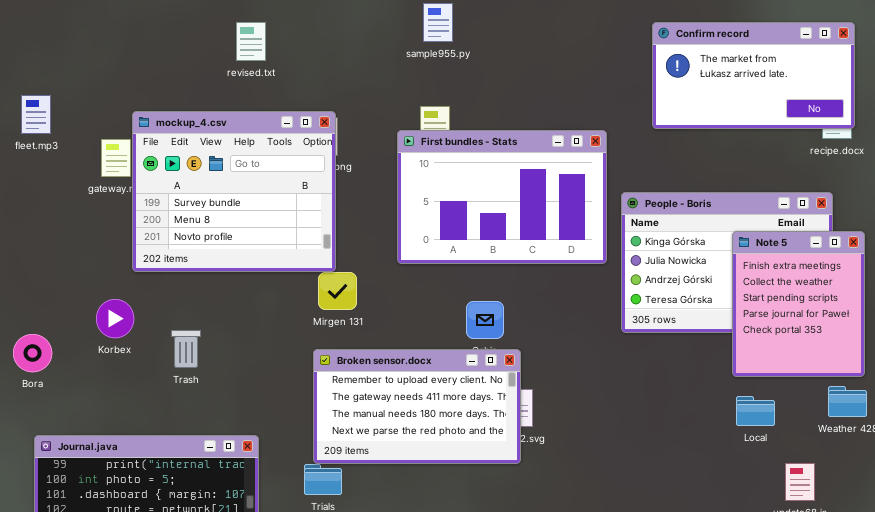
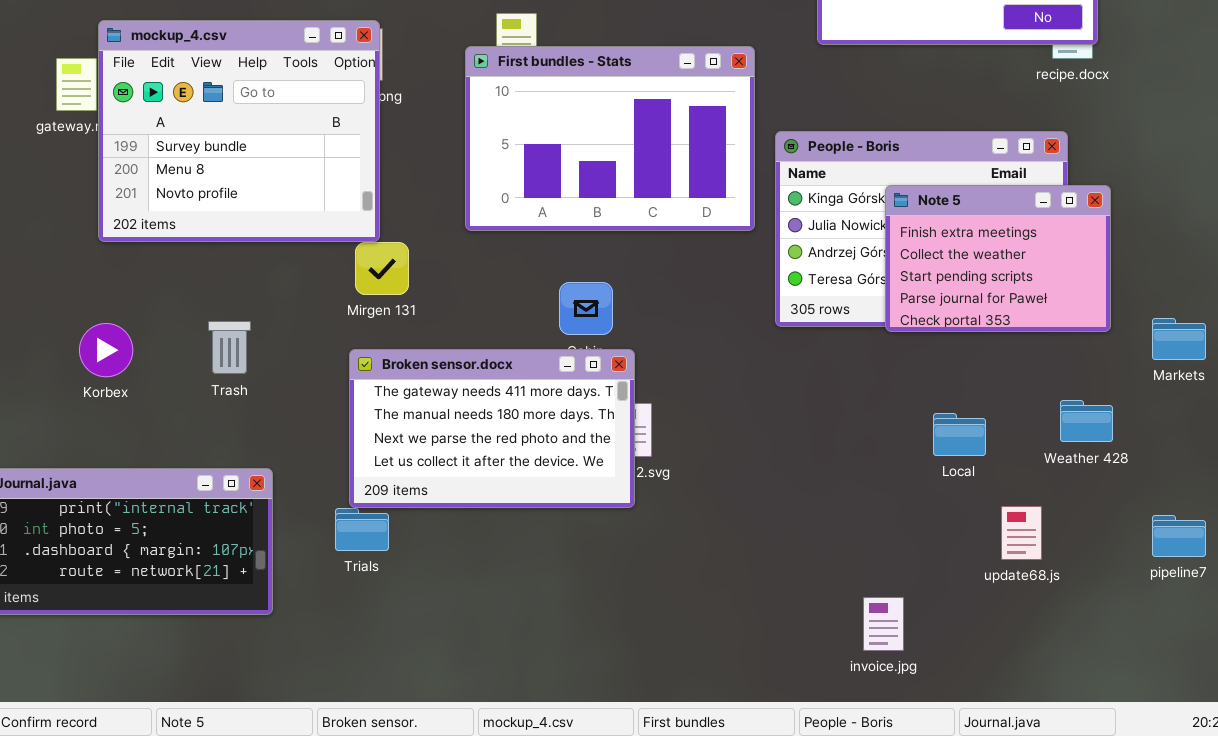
Note 5: [732,231,865,377] -> [885,185,1111,332], resized
Korbex: [96,299,134,338] -> [79,323,133,377], moved
Trash: [171,330,201,368] -> [208,321,251,374], moved
Broken sensor.docx: [313,349,521,464] -> [349,349,635,508], scrolled down 1 row

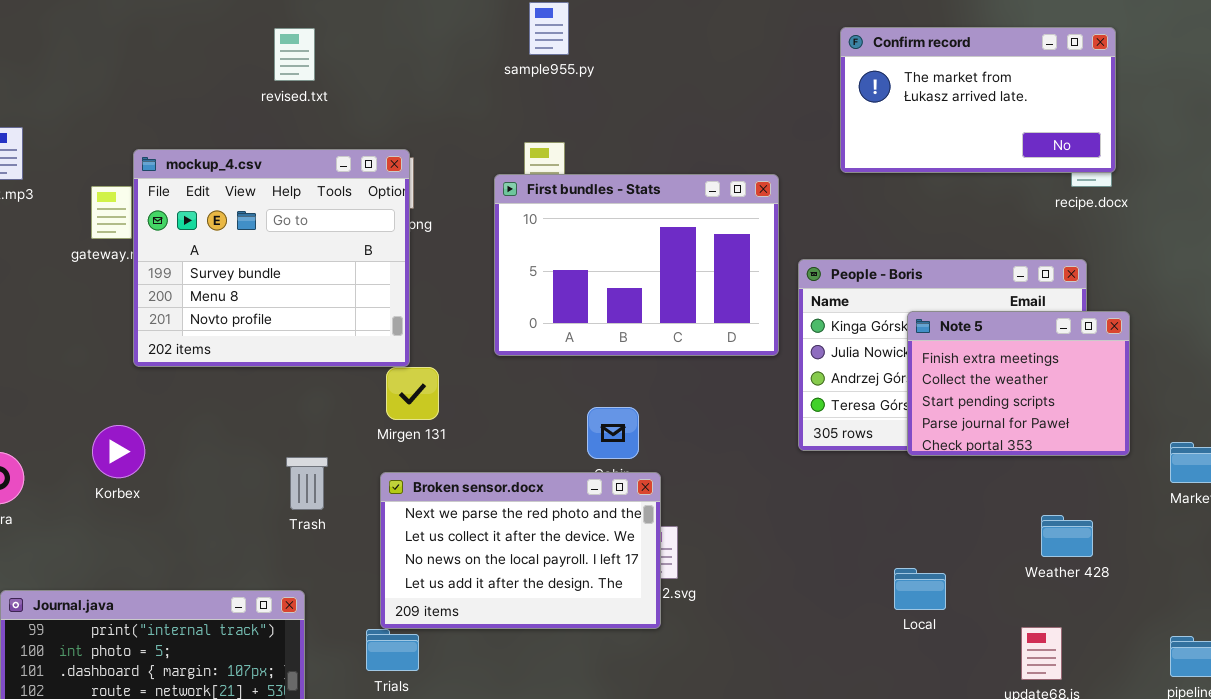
Trash: [208,321,251,374] -> [286,457,328,510], moved
Korbex: [79,323,133,377] -> [92,425,145,478], moved
Broken sensor.docx: [349,349,635,508] -> [380,472,661,629], scrolled down 2 rows
Weather 428: [1060,400,1113,442] -> [1041,515,1093,557], moved
Local: [933,413,986,456] -> [894,568,946,610], moved

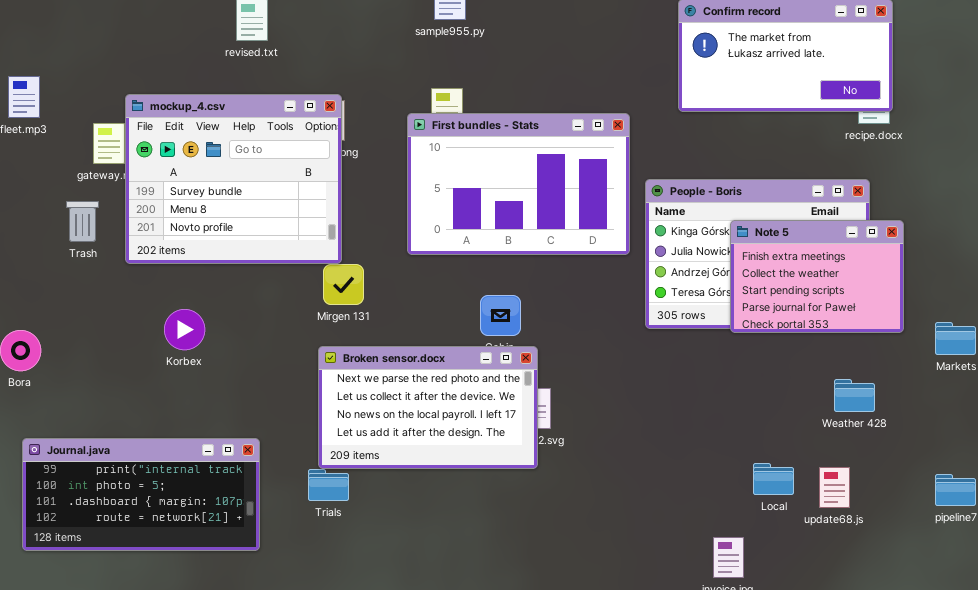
Korbex: [92,425,145,478] -> [164,309,205,350], moved
Trash: [286,457,328,510] -> [66,201,99,242], moved
Local: [894,568,946,610] -> [753,463,794,495], moved

